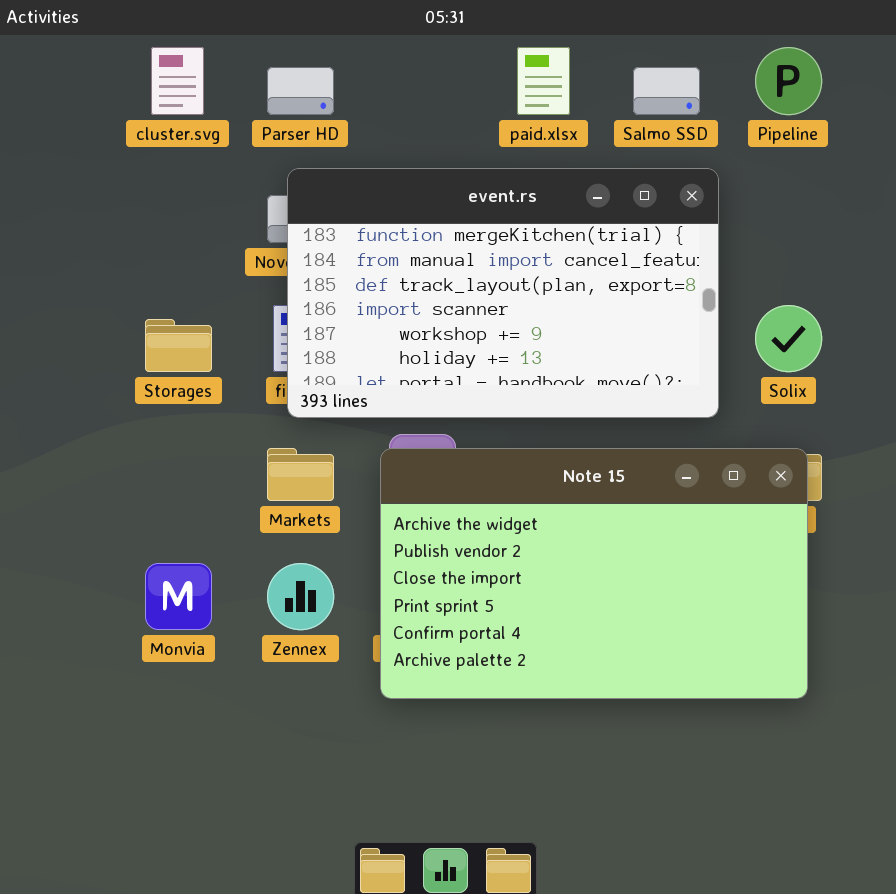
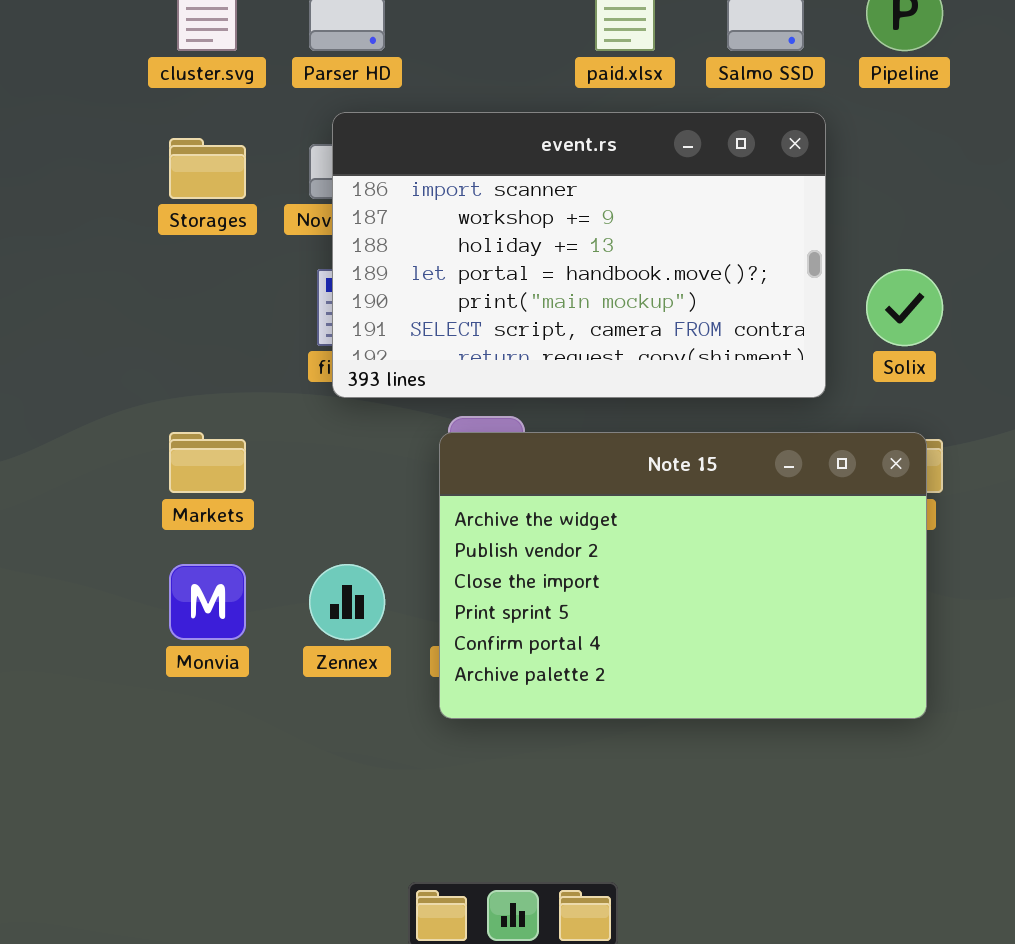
event.rs: [287,168,719,418] -> [332,112,826,398], scrolled down 3 rows
Storages: [145,319,212,372] -> [169,138,246,199], moved
Markets: [267,448,334,501] -> [169,432,246,493], moved

